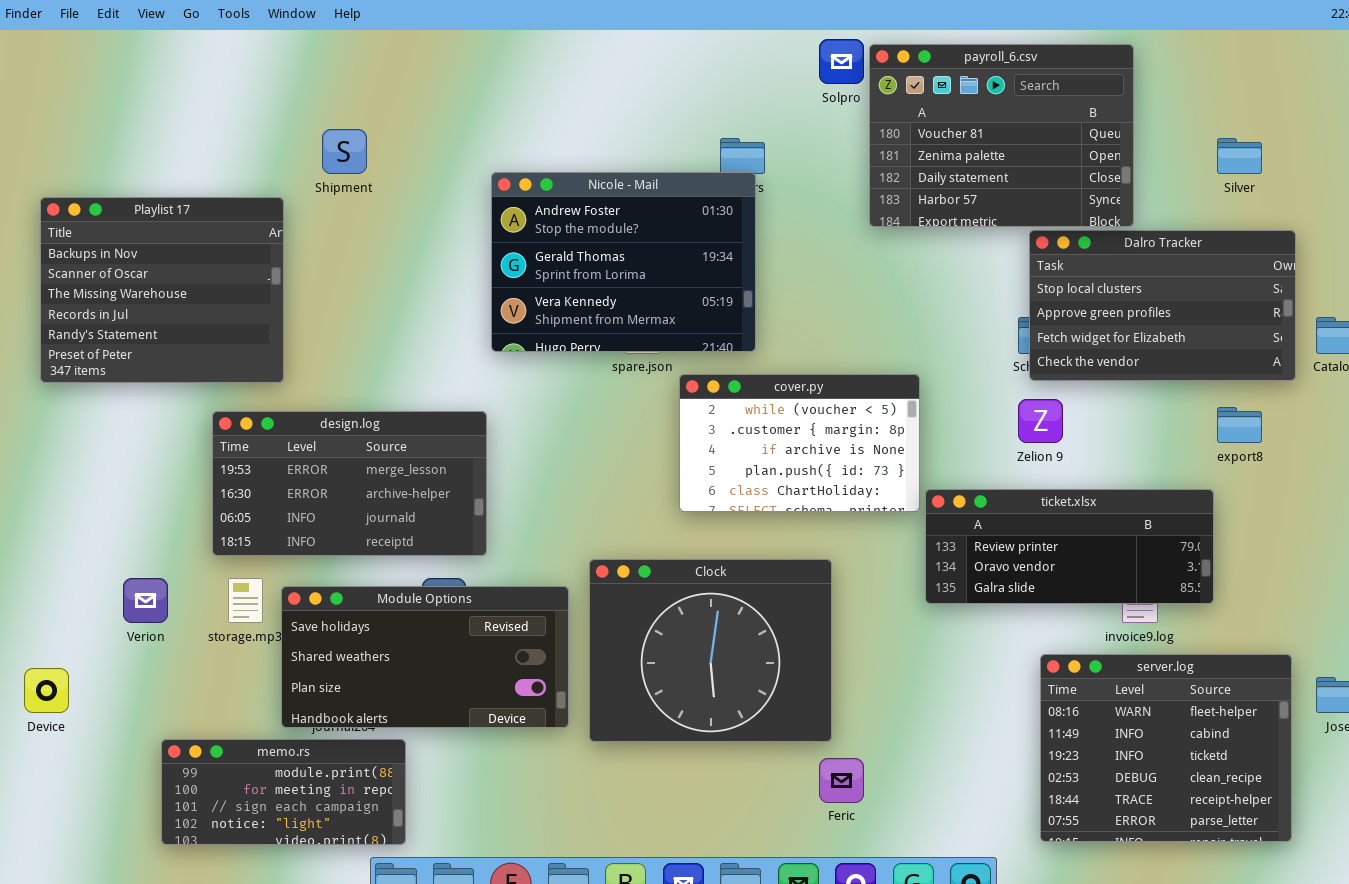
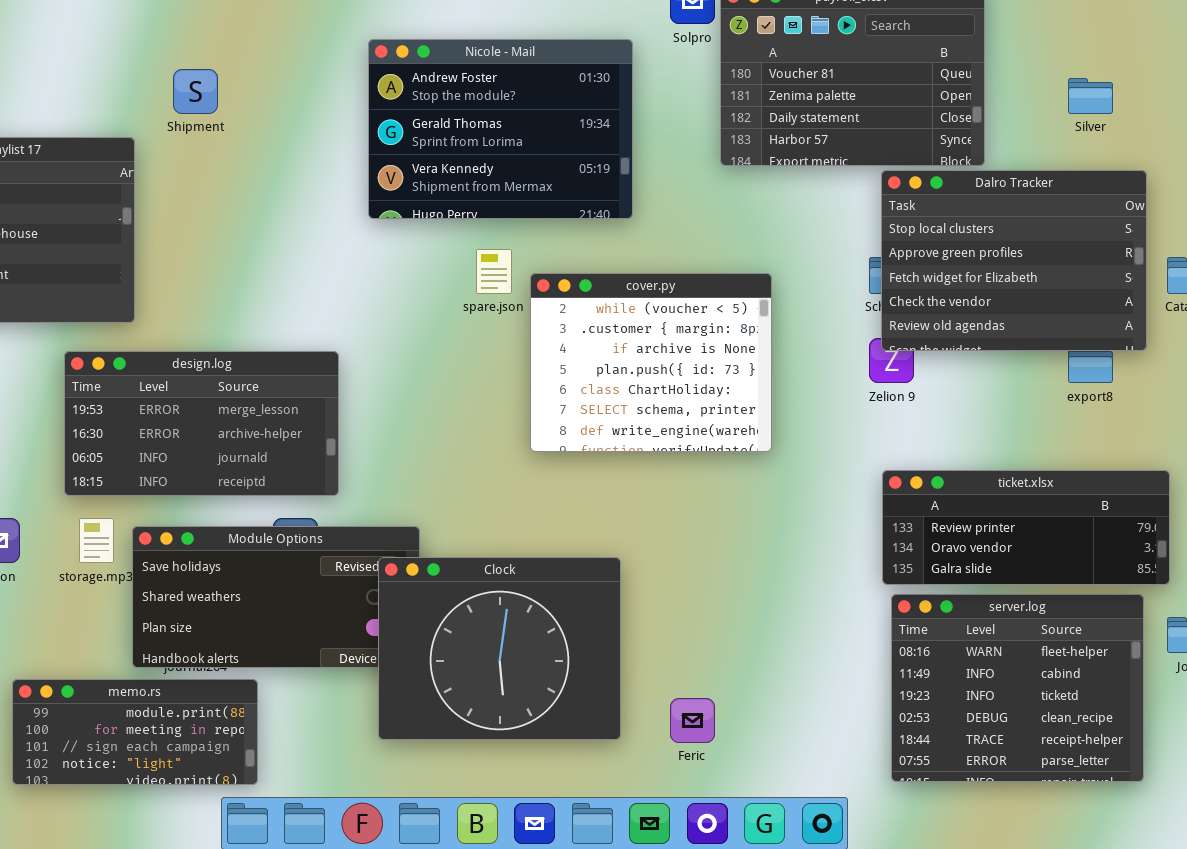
Nicole - Mail: [491,172,756,352] -> [368,39,633,219], moved
Dalro Tracker: [1029,230,1296,381] -> [881,170,1147,351], resized
cover.py: [679,374,920,512] -> [530,273,772,452], resized
ticket.xlsx: [925,489,1214,604] -> [882,470,1170,585], moved
Clock: [589,559,832,742] -> [378,557,621,740], moved

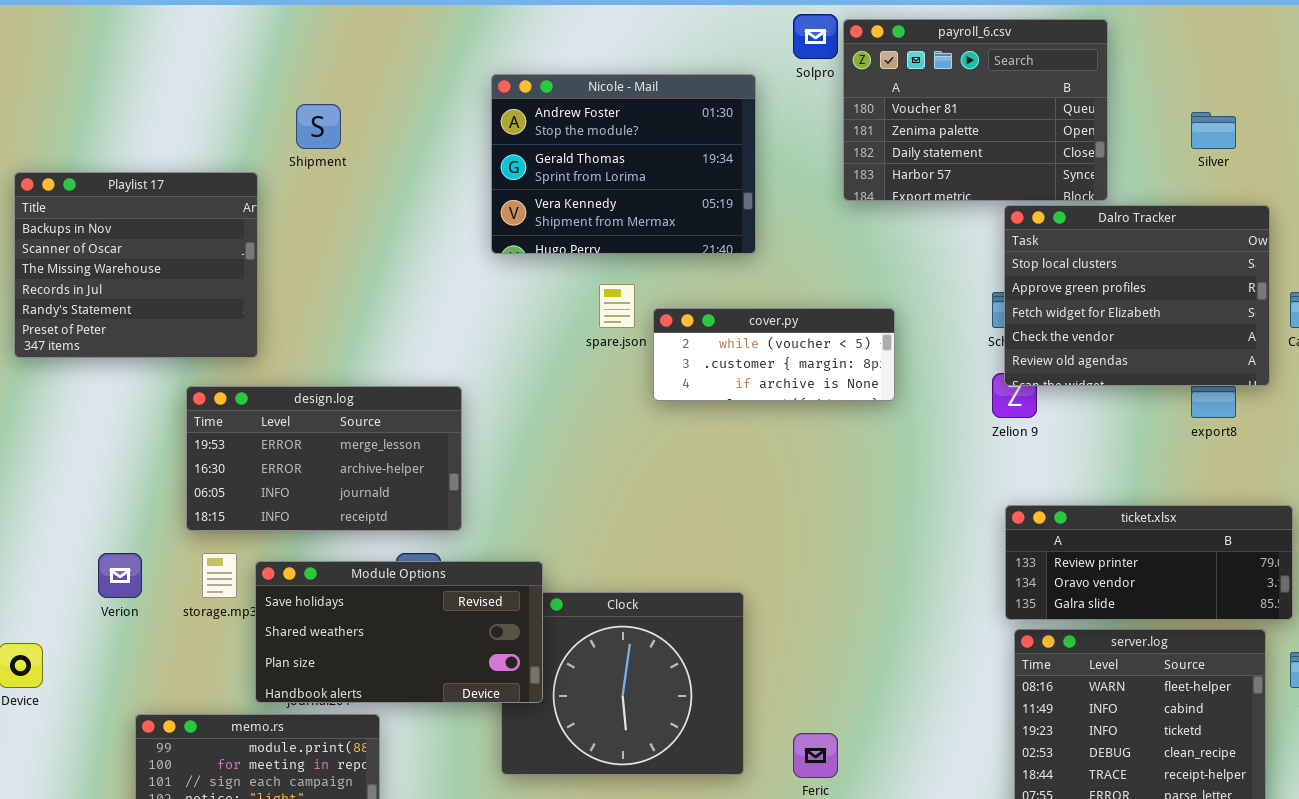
cover.py: [530,273,772,452] -> [653,308,895,401], resized
Module Options: [132,526,420,668] -> [255,561,543,703], raised

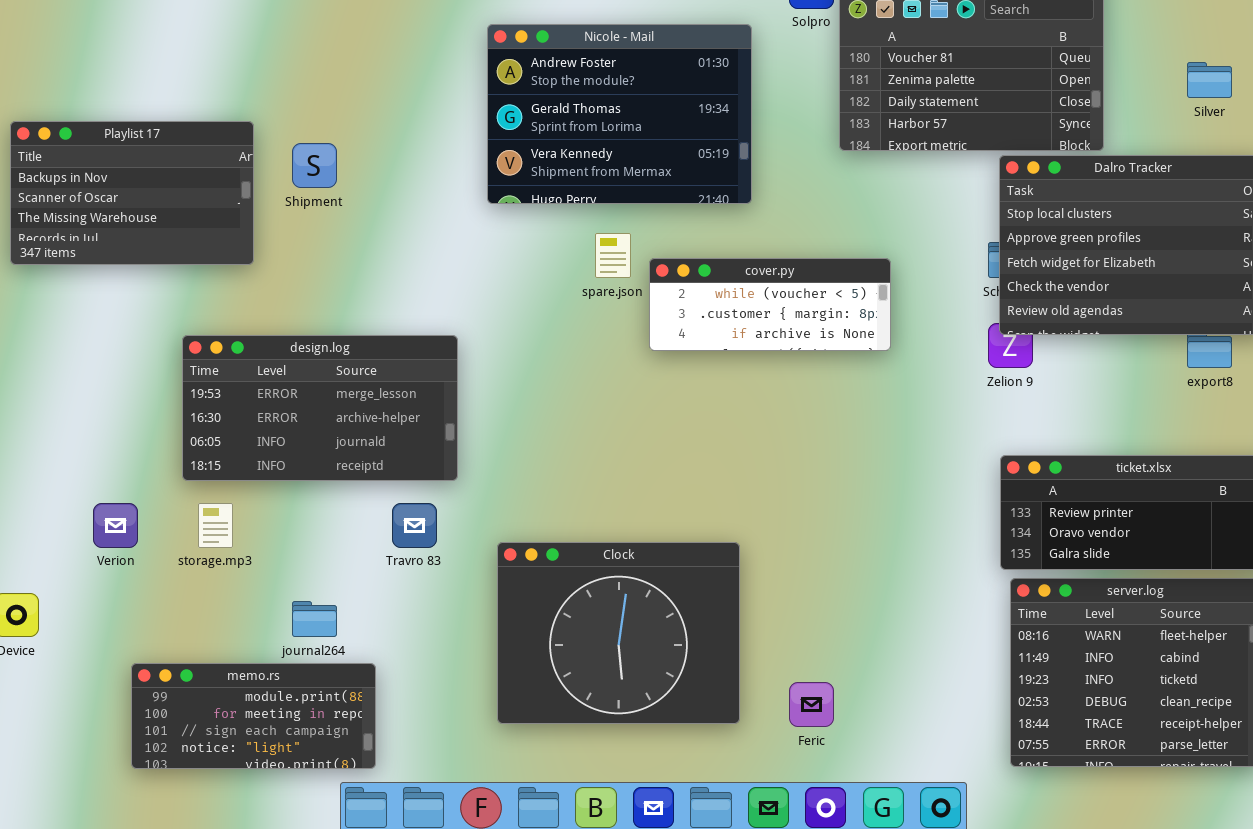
Shipment: [296,104,341,149] -> [292,143,337,188], moved
Playlist 17: [14,172,258,358] -> [10,121,254,265], resized
Module Options: [255,561,543,703] -> none, closed

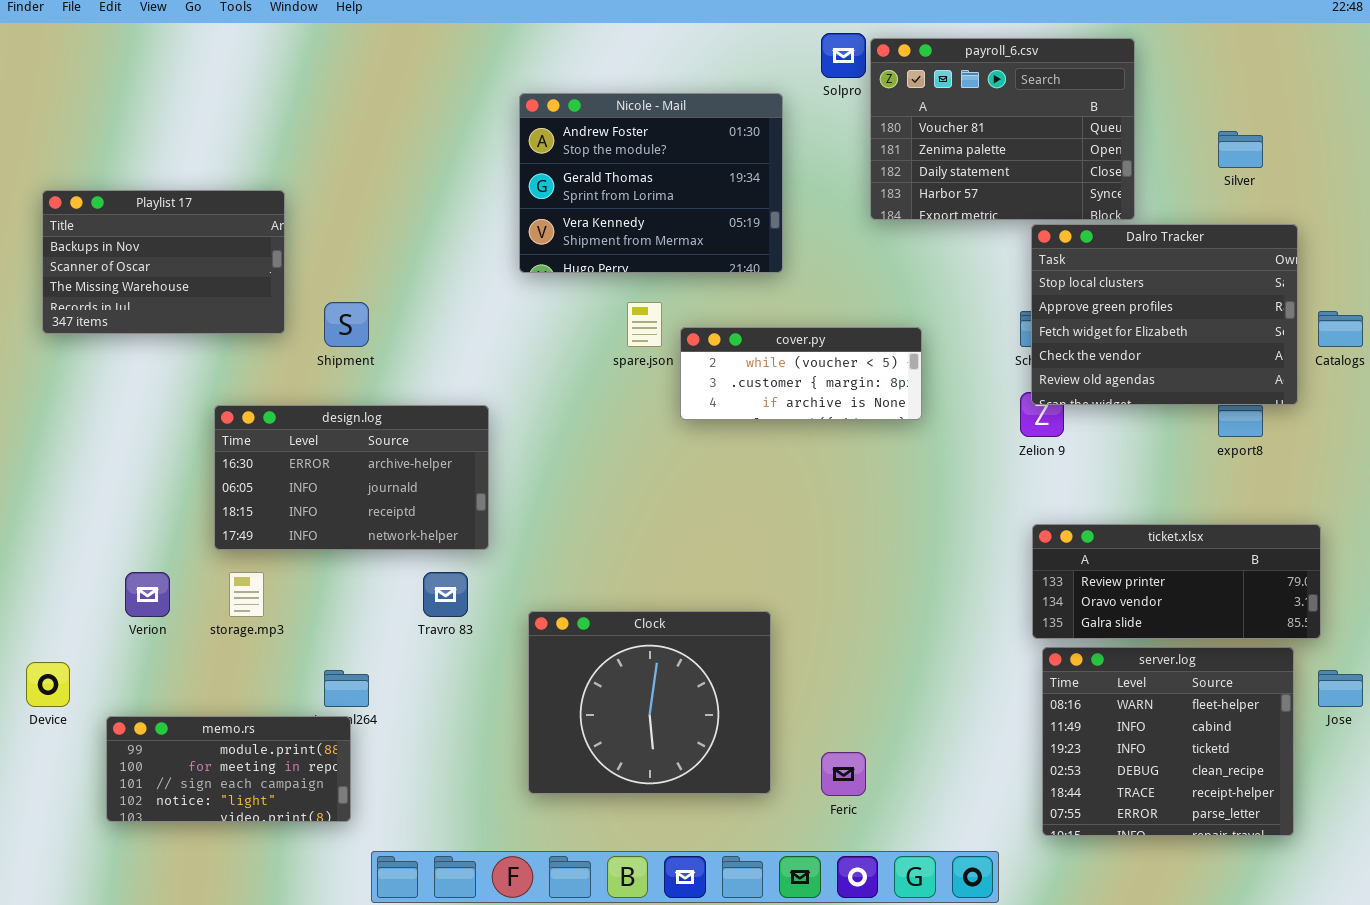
Shipment: [292,143,337,188] -> [324,302,369,347], moved
design.log: [182,335,458,481] -> [214,405,489,550], scrolled down 1 row
memo.rs: [131,663,376,769] -> [106,716,351,822], moved

